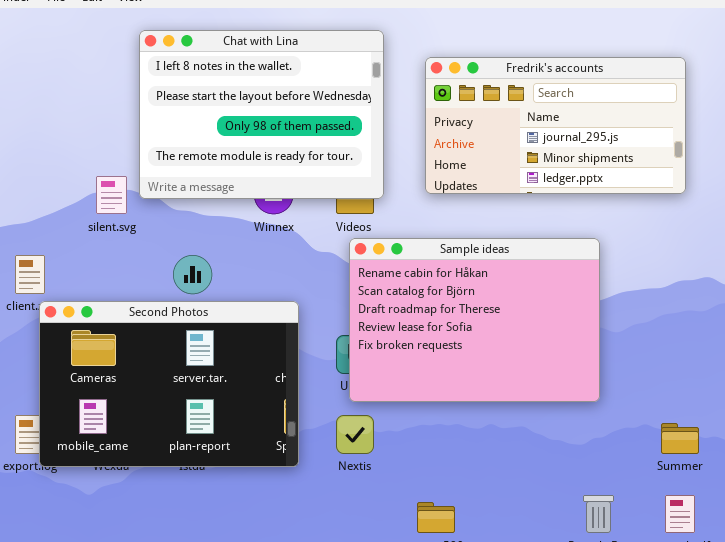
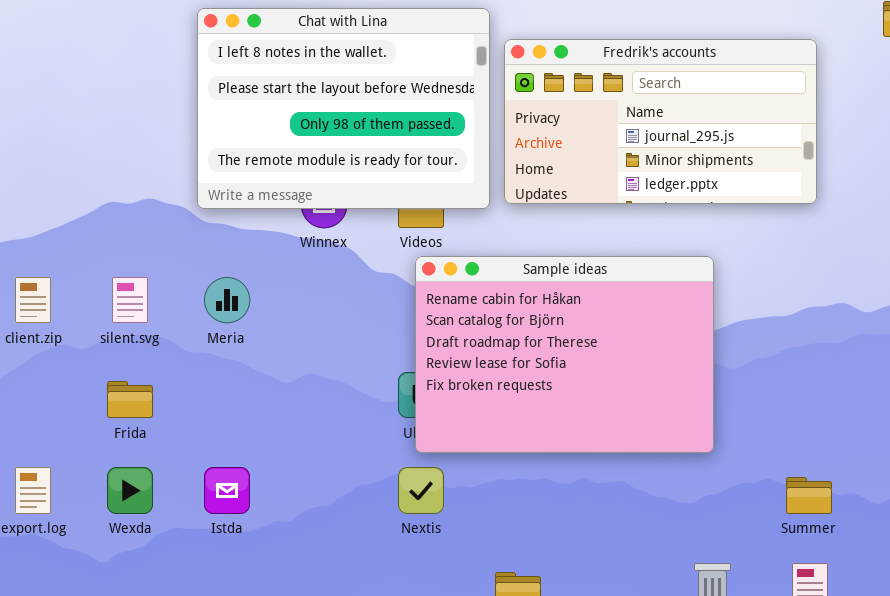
Chat with Lina: [139,30,384,199] -> [197,8,490,209], moved
silent.svg: [96,176,127,214] -> [112,277,148,323], moved
Second Photos: [39,301,299,467] -> none, closed

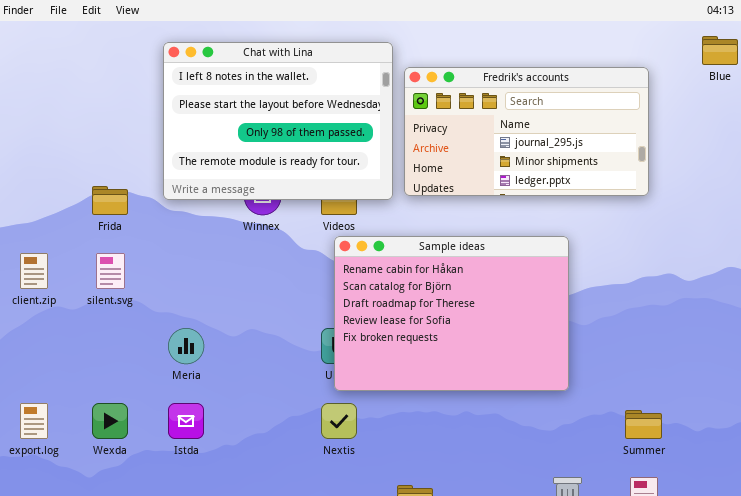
Meria: [204,277,250,323] -> [168,328,204,364], moved
Frida: [107,381,153,418] -> [92,186,128,215], moved

